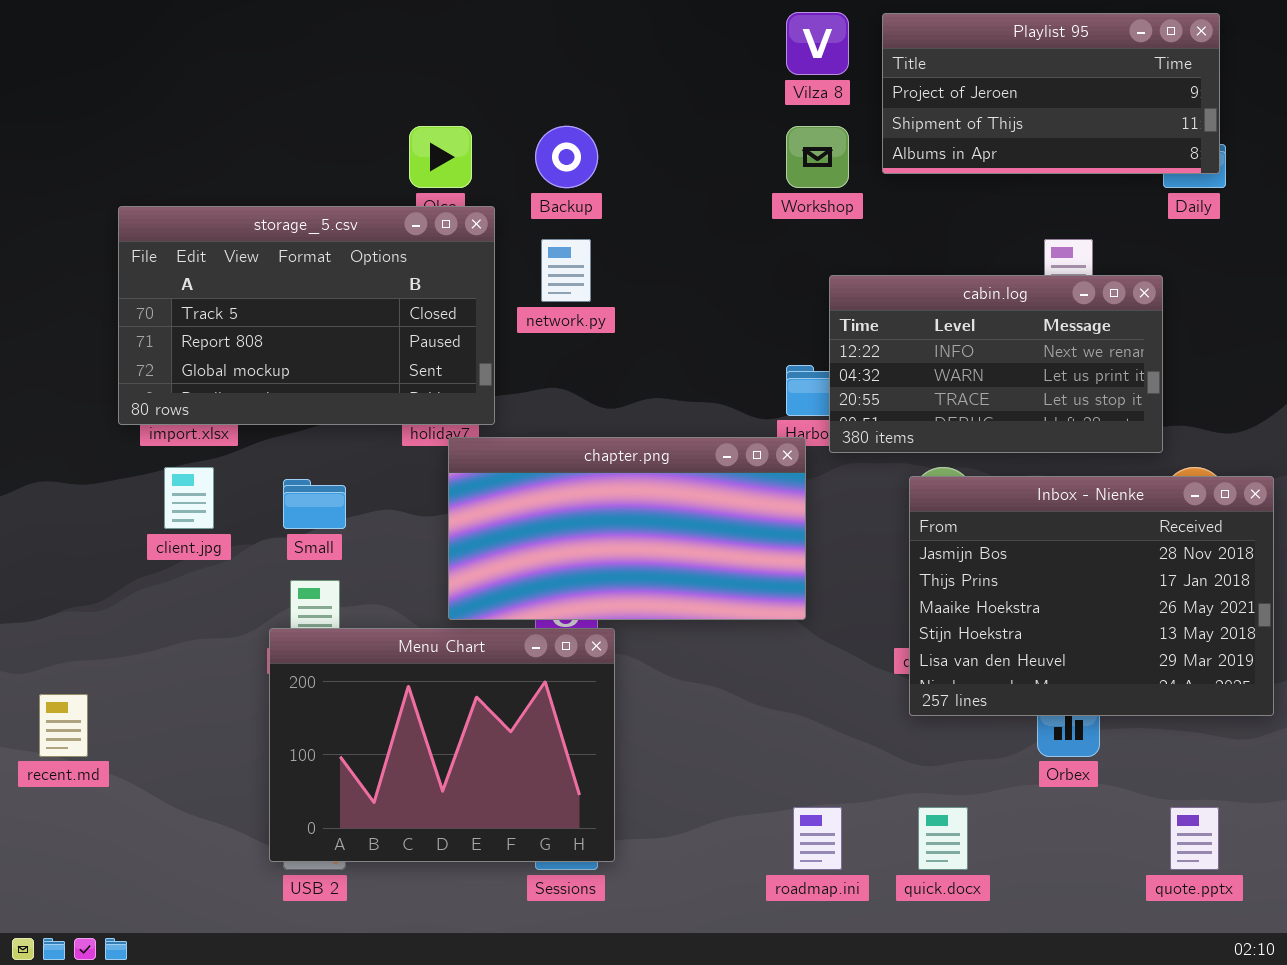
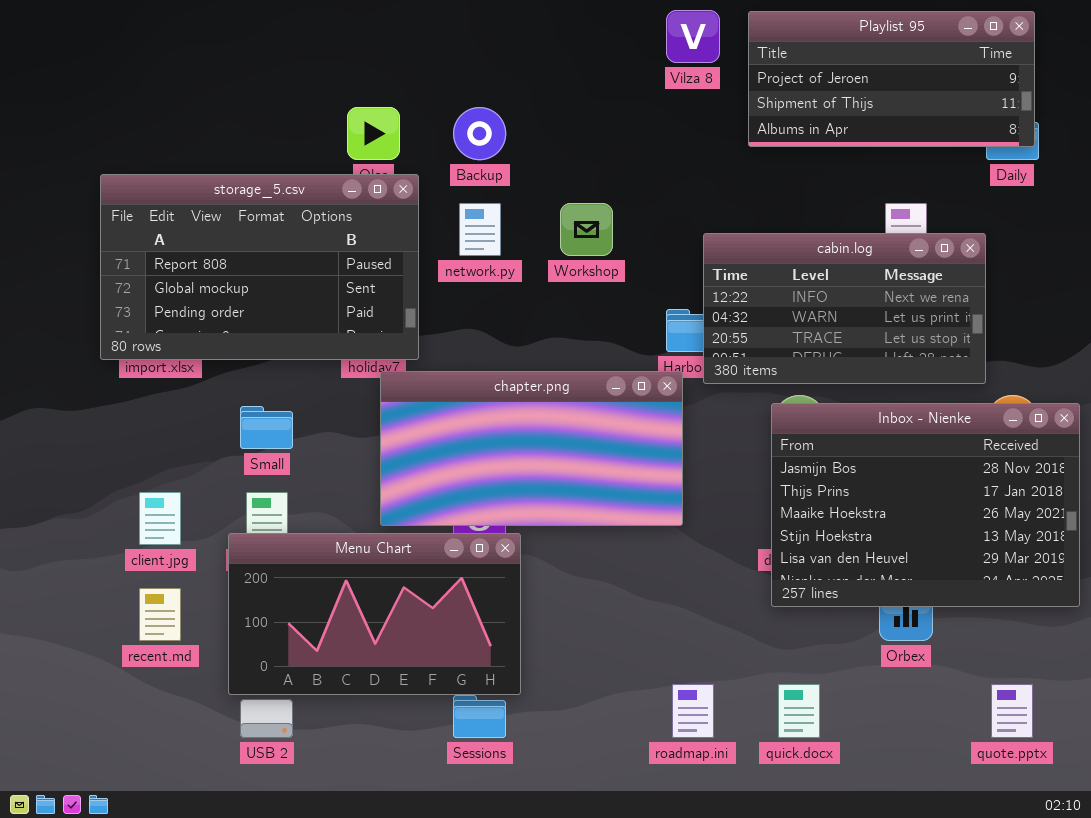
Workshop: [786,126,849,188] -> [560,203,613,256], moved
storage_5.csv: [118,206,495,425] -> [100,174,419,360], scrolled down 1 row
client.jpg: [164,467,214,529] -> [139,492,181,545], moved
Menu Chart: [269,628,615,862] -> [228,533,521,695], resized
recent.md: [39,694,88,757] -> [139,588,181,641], moved

